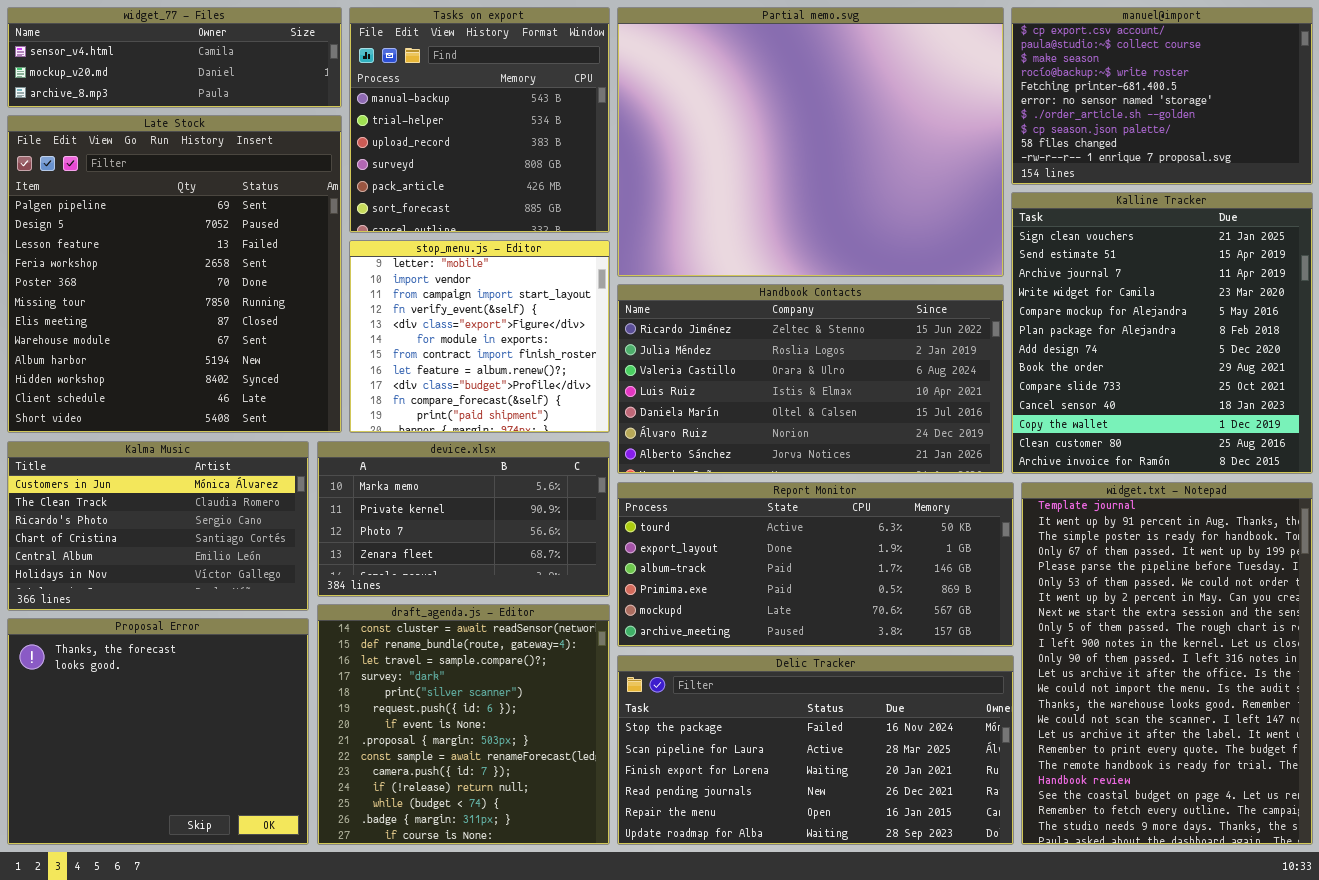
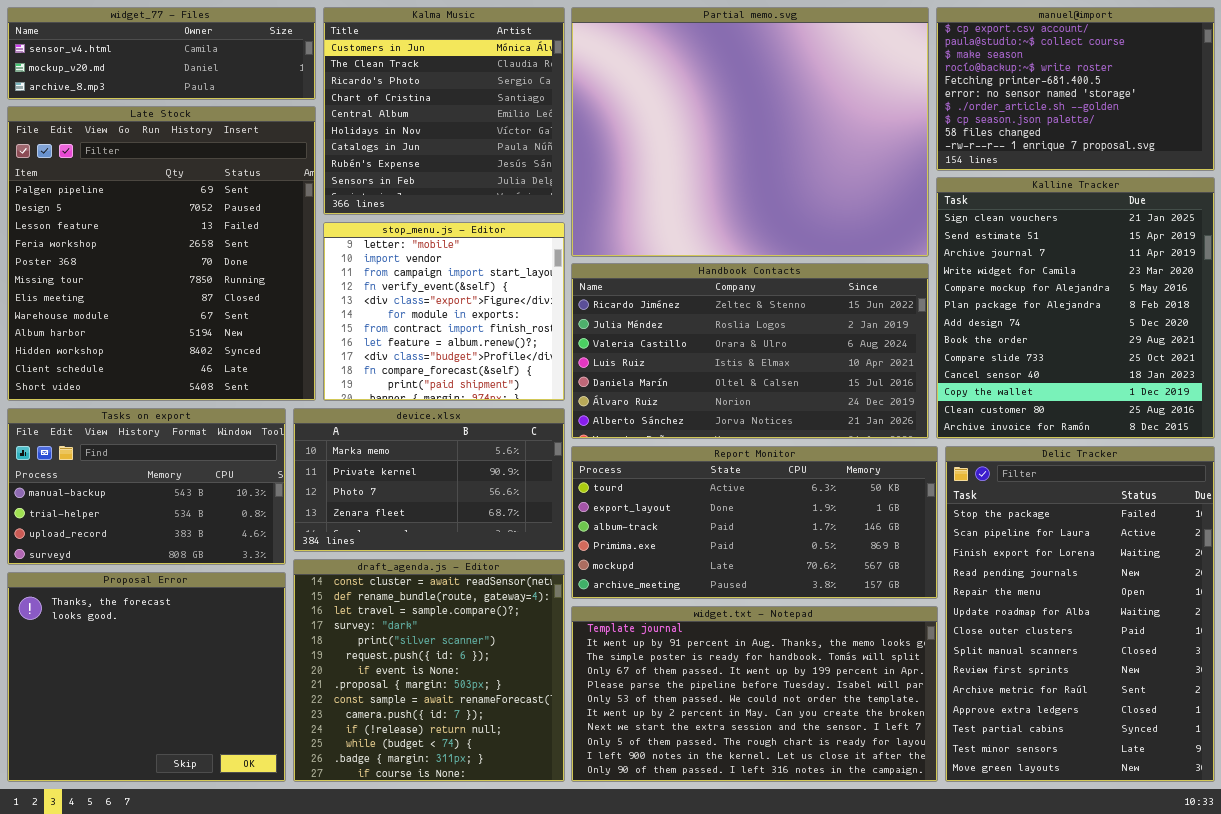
Tasks on export: [349,7,610,233] -> [7,408,286,565], moved, resized
Kalma Music: [7,441,309,611] -> [323,7,565,215], moved, resized
widget.txt - Notepad: [1021,482,1313,845] -> [571,606,938,782], moved, resized
Delic Tracker: [617,655,1014,845] -> [945,446,1215,782], moved, resized

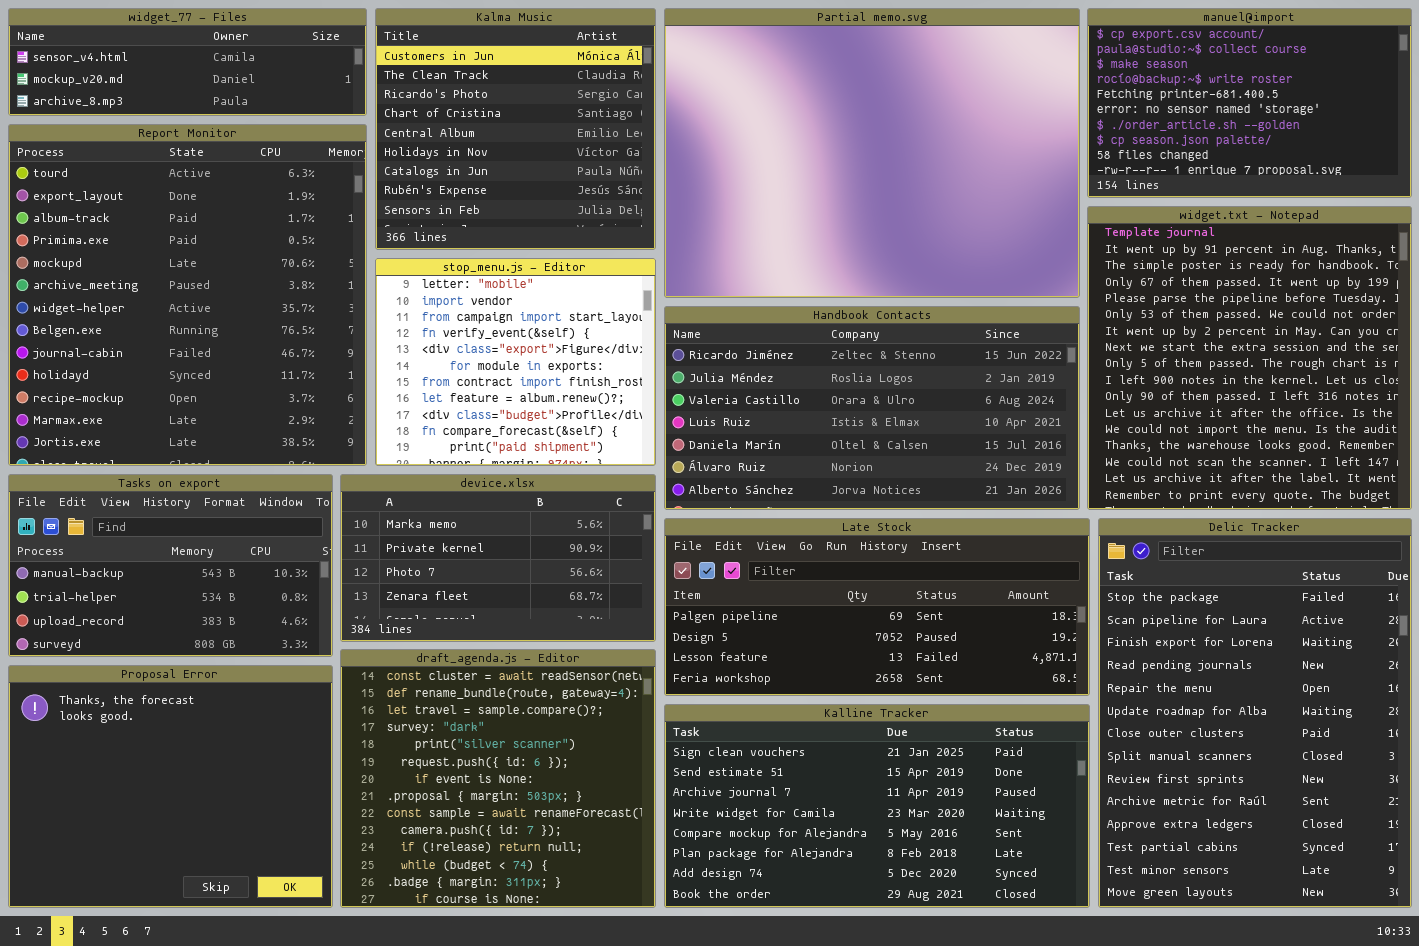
Late Stock: [7,106,316,401] -> [664,518,1090,696], moved, resized
Kalline Tracker: [936,177,1215,439] -> [664,704,1090,908], moved, resized
Report Monitor: [571,446,938,599] -> [8,124,367,466], moved, resized
widget.txt - Notepad: [571,606,938,782] -> [1087,206,1412,510], moved, resized

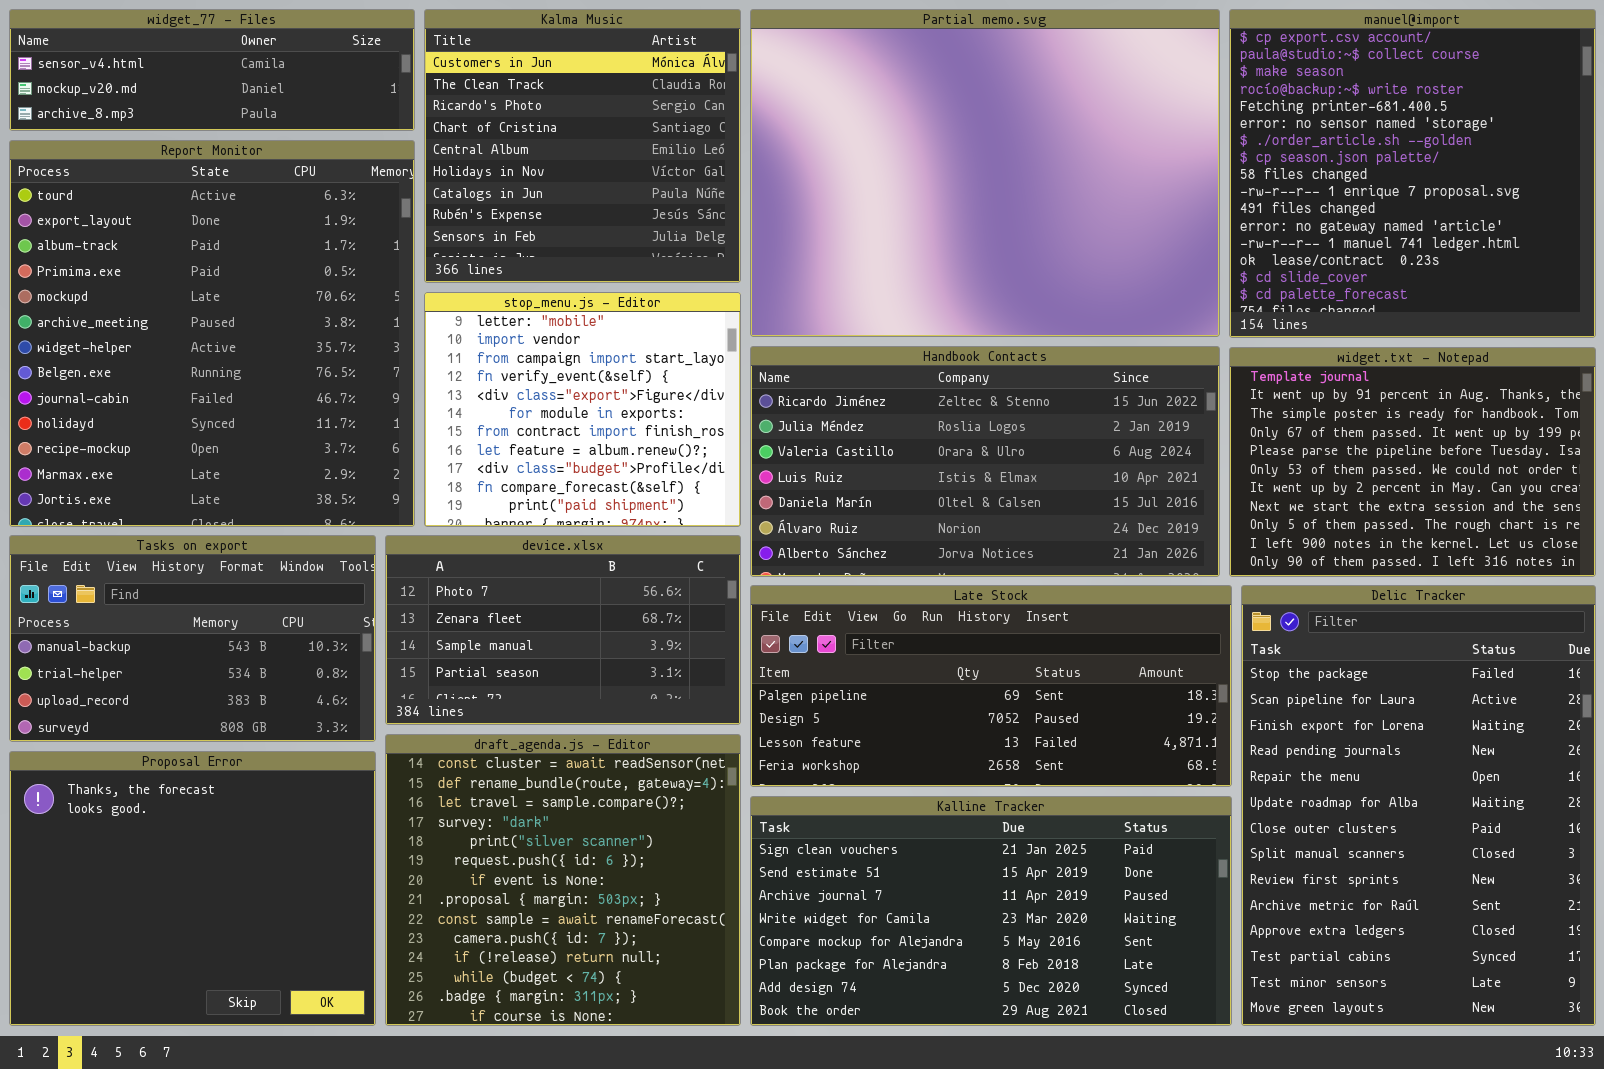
manuel@import: [1087,8,1412,198] -> [1229,9,1596,338], resized
widget.txt - Notepad: [1087,206,1412,510] -> [1229,347,1596,577], resized
device.xlsx: [340,474,656,642] -> [385,535,741,725], scrolled down 2 rows

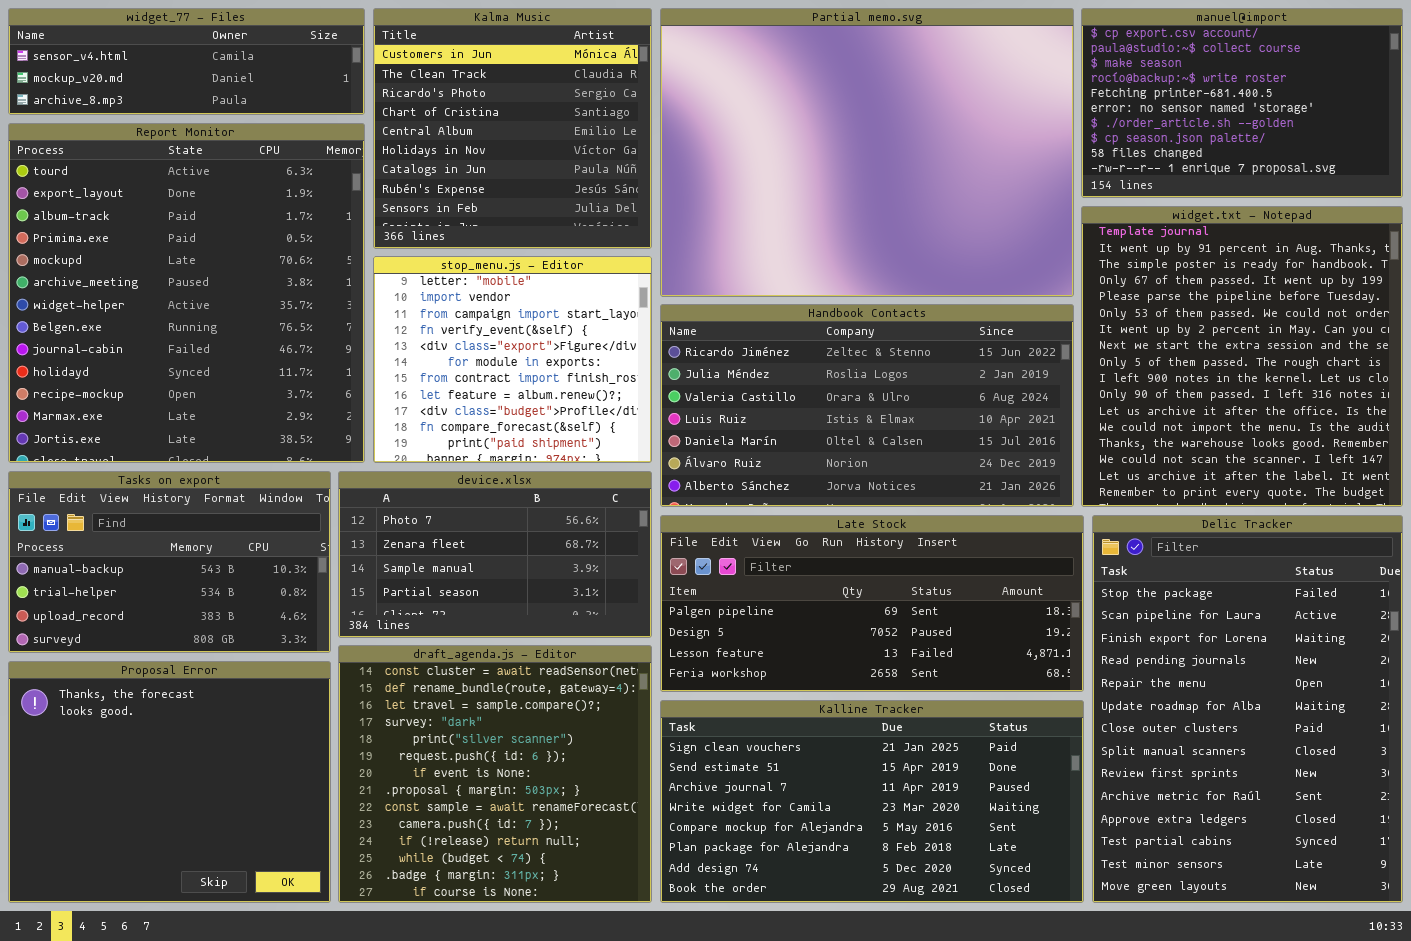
manuel@import: [1229,9,1596,338] -> [1081,8,1403,198], resized
widget.txt - Notepad: [1229,347,1596,577] -> [1081,206,1403,507], resized

